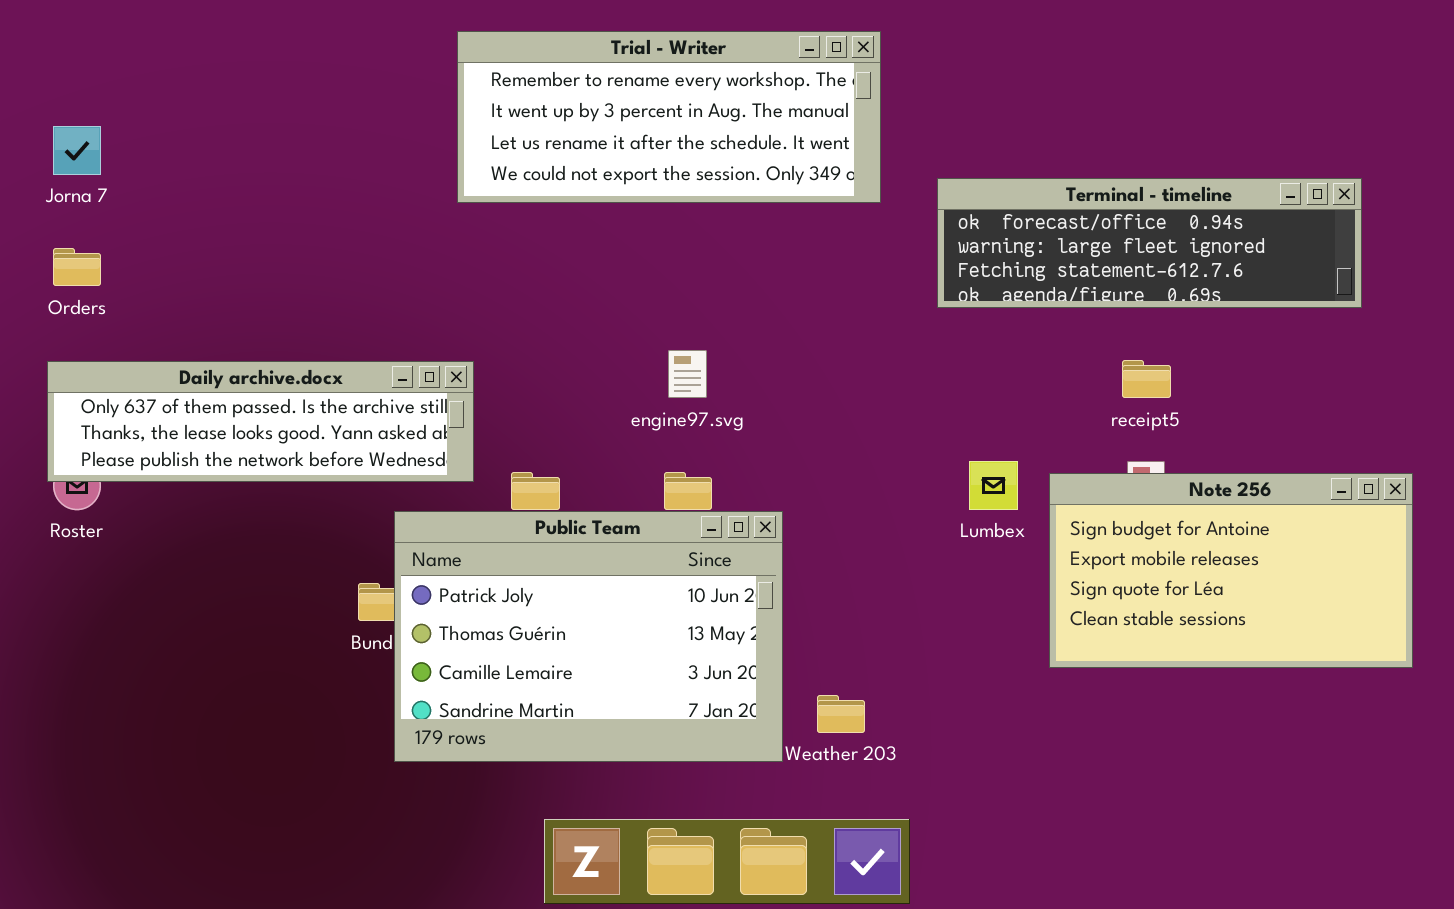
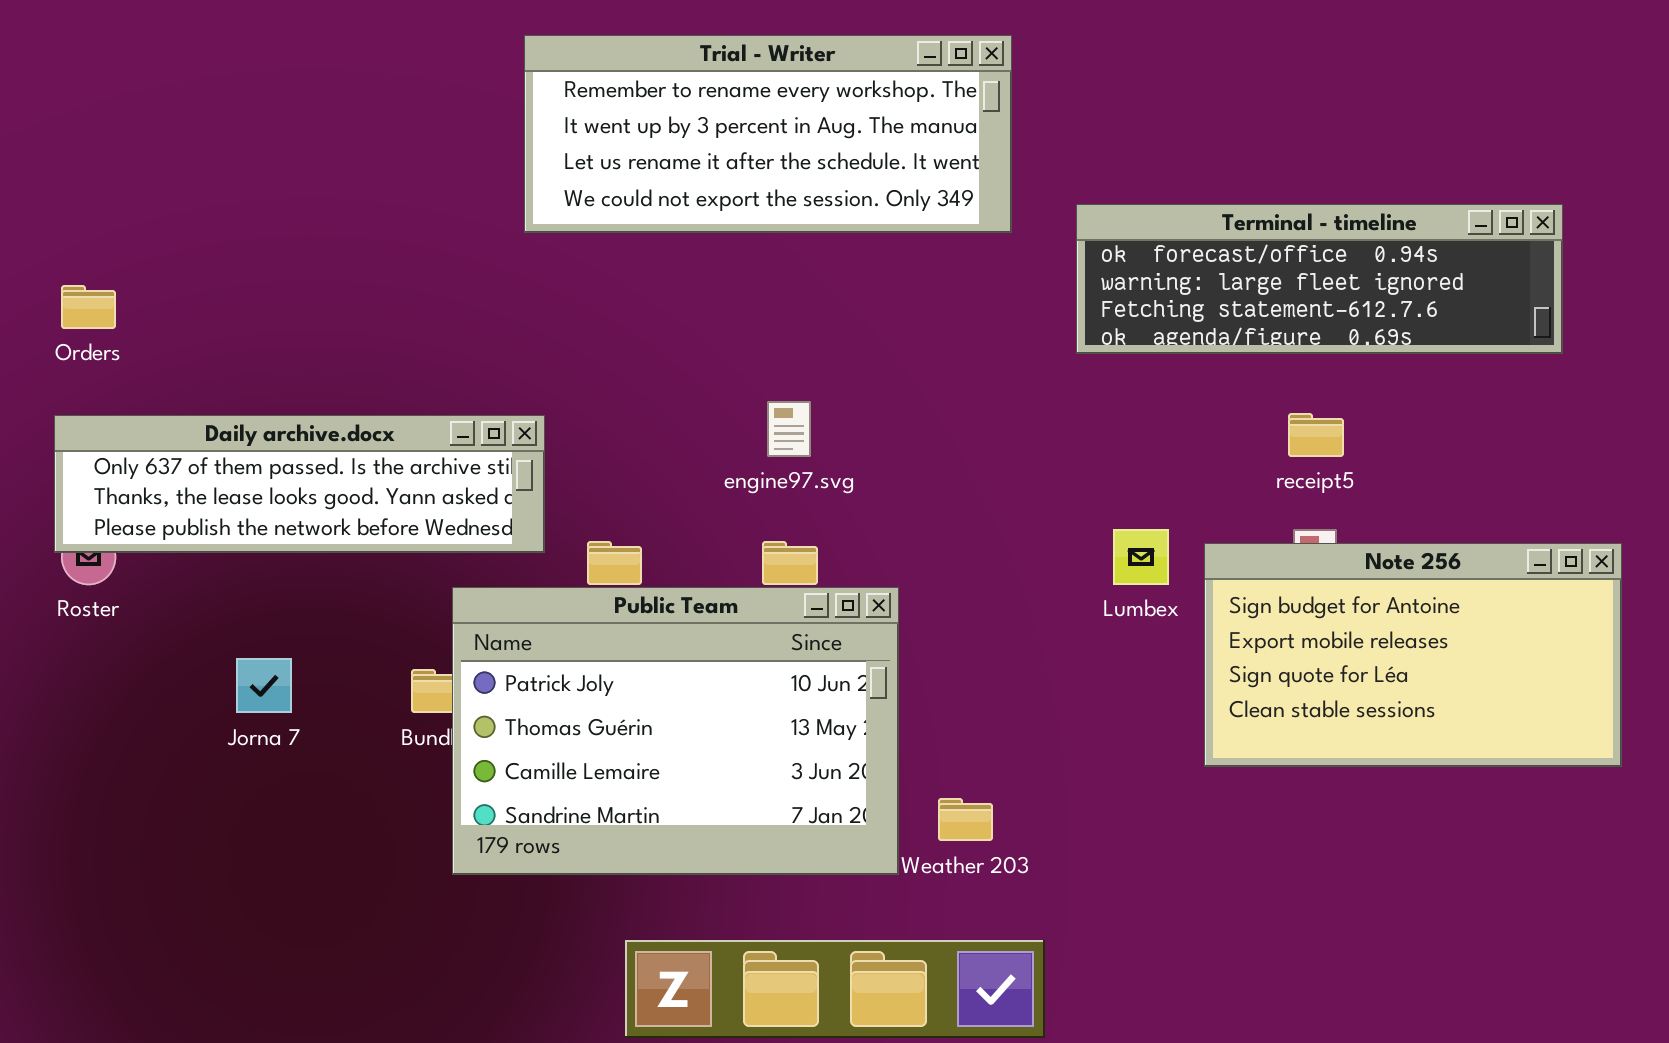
Jorna 7: [53,126,101,175] -> [236,658,292,713], moved

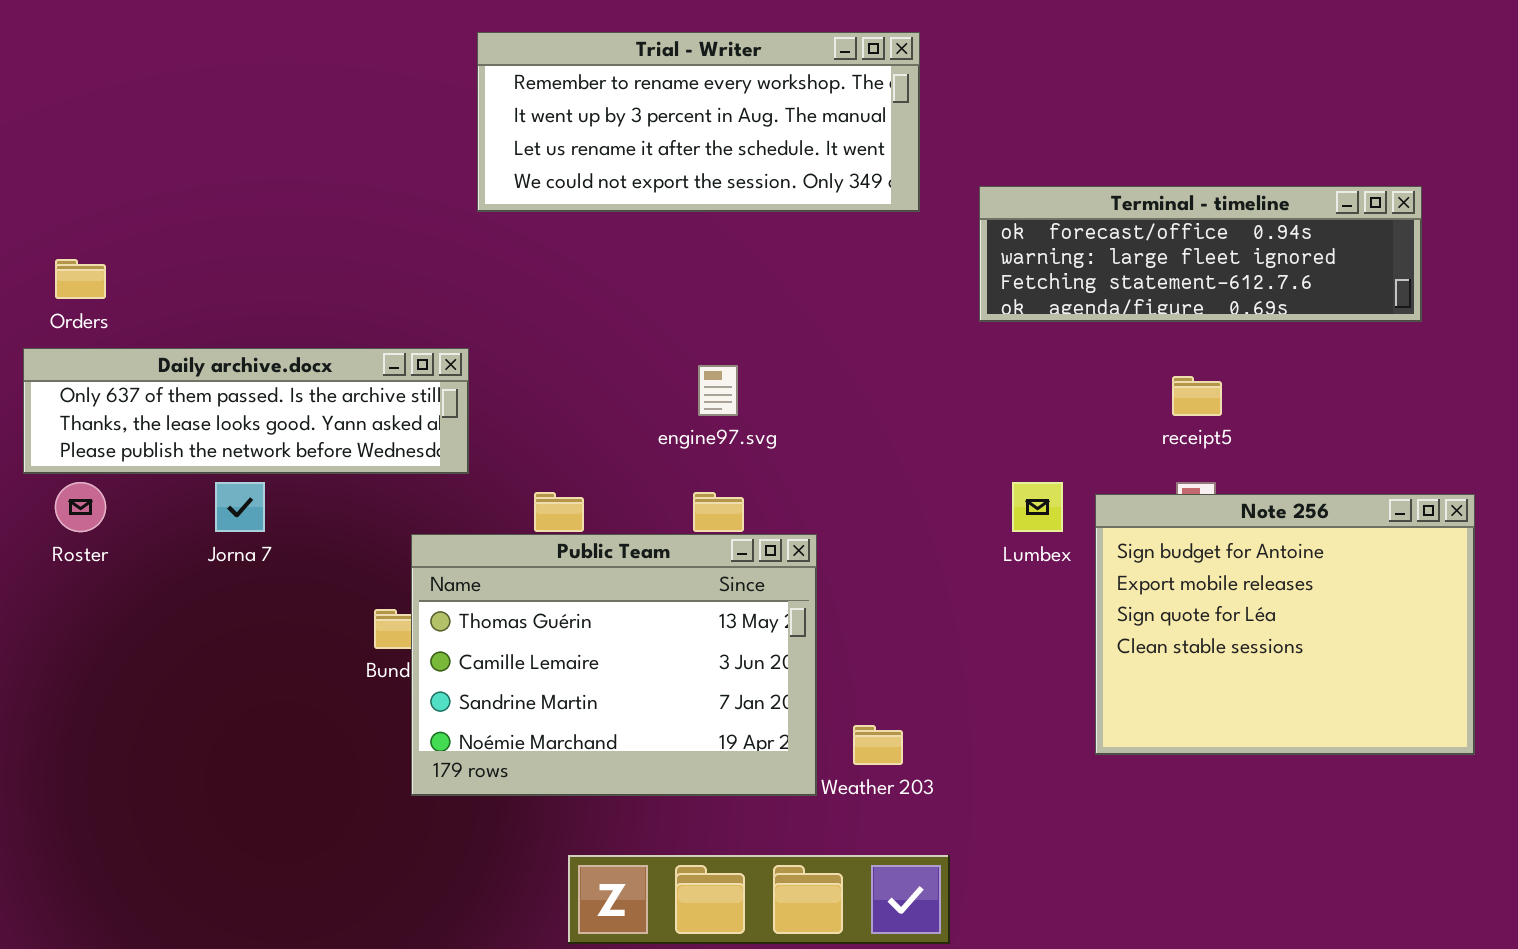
Daily archive.docx: [54,415,545,553] -> [23,348,469,474], moved
Note 256: [1204,543,1622,767] -> [1095,494,1475,755], resized
Public Team: [452,587,899,875] -> [411,534,817,796], scrolled down 1 row
Jorna 7: [236,658,292,713] -> [215,482,265,532], moved

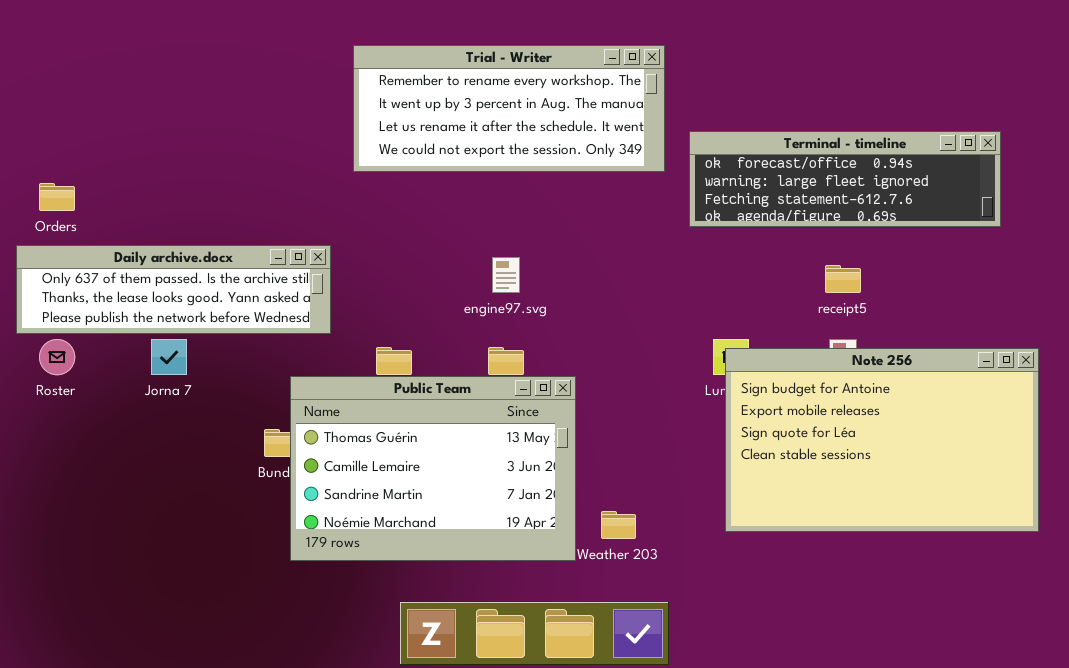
Trial - Writer: [477,32,920,212] -> [353,45,665,172], moved
Note 256: [1095,494,1475,755] -> [725,348,1039,532], resized

